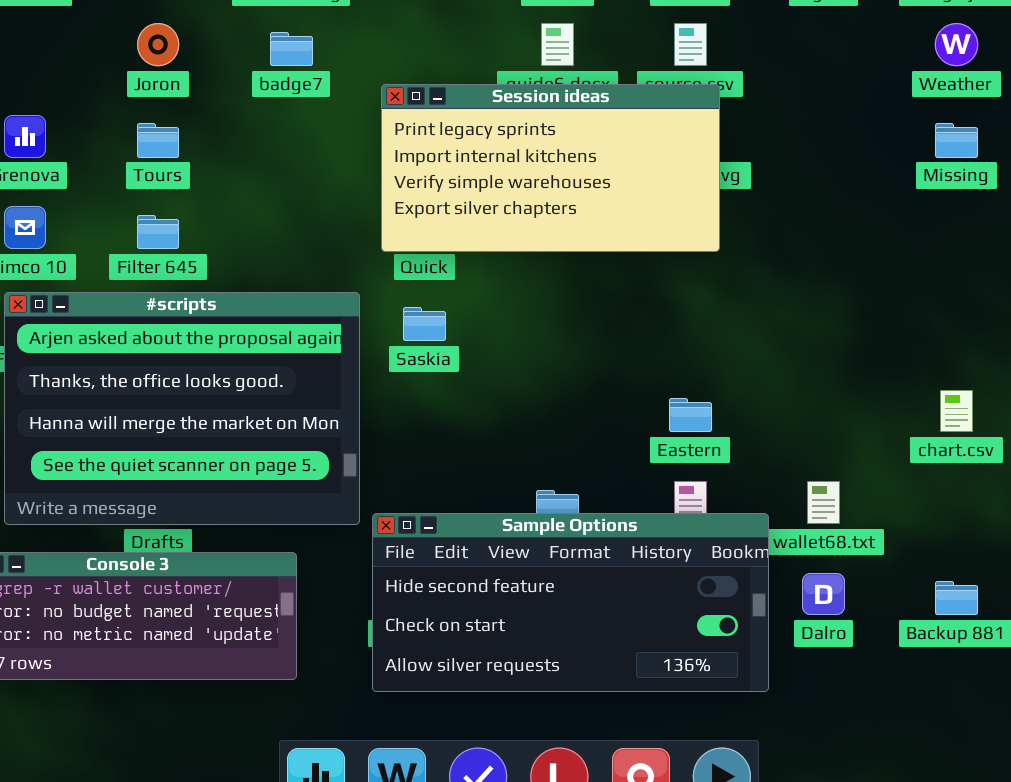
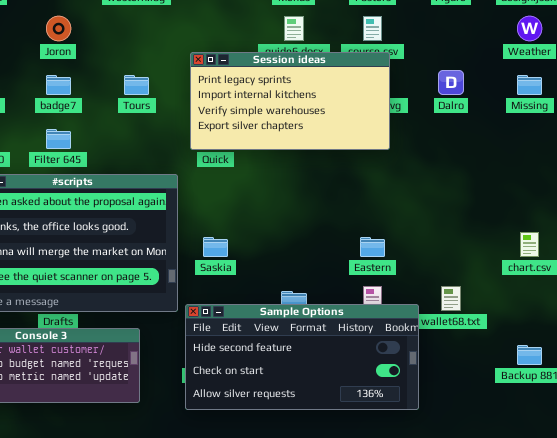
badge7: [270,32,313,66] -> [46,75,71,95], moved
Tours: [137,123,179,158] -> [124,75,149,95], moved
Saskia: [403,307,446,341] -> [203,237,228,257], moved
Dalro: [802,573,845,615] -> [438,70,464,95], moved

